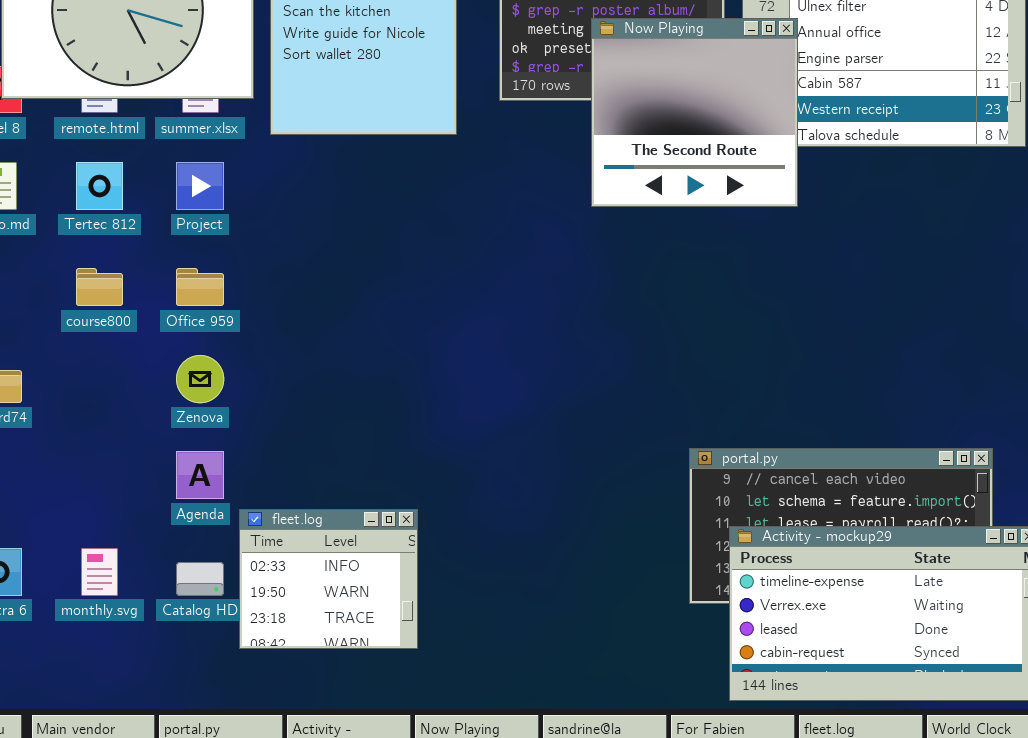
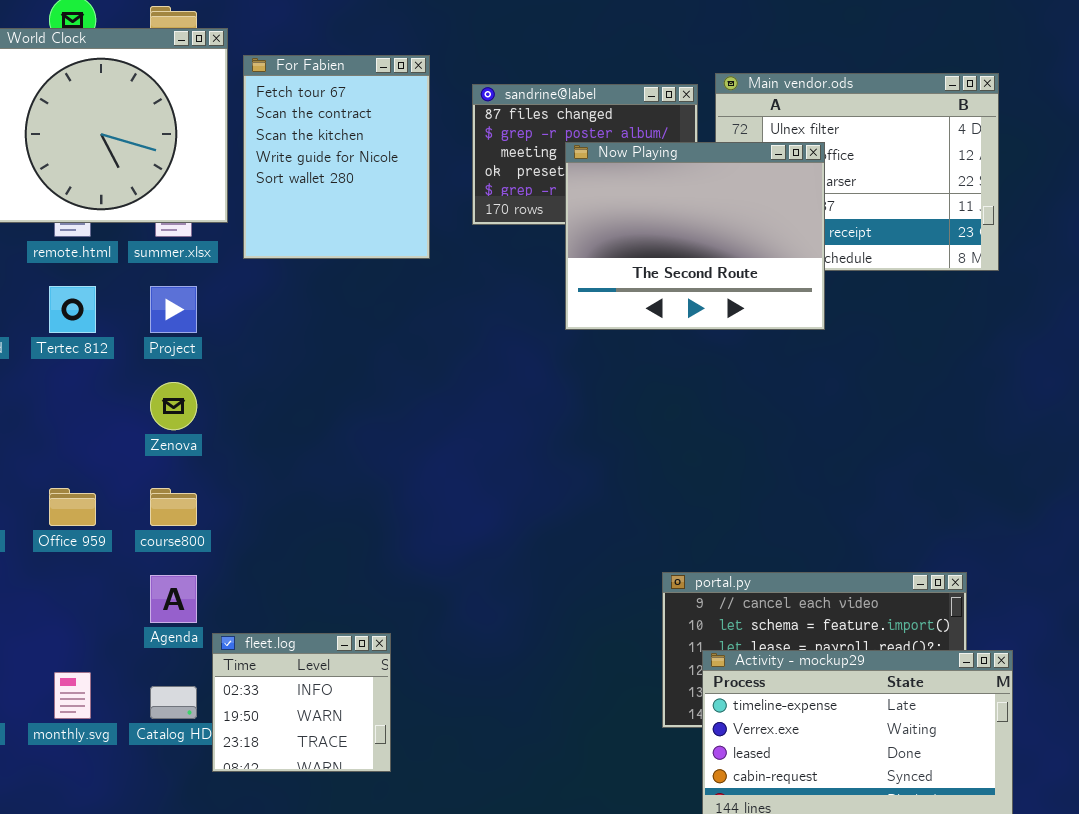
Now Playing: [591,18,798,207] -> [565,142,825,330], resized
course800: [76,268,123,306] -> [150,488,197,526], moved
Office 959: [176,268,224,306] -> [49,488,96,526], moved
Zenova: [176,355,224,403] -> [150,382,197,430], moved

